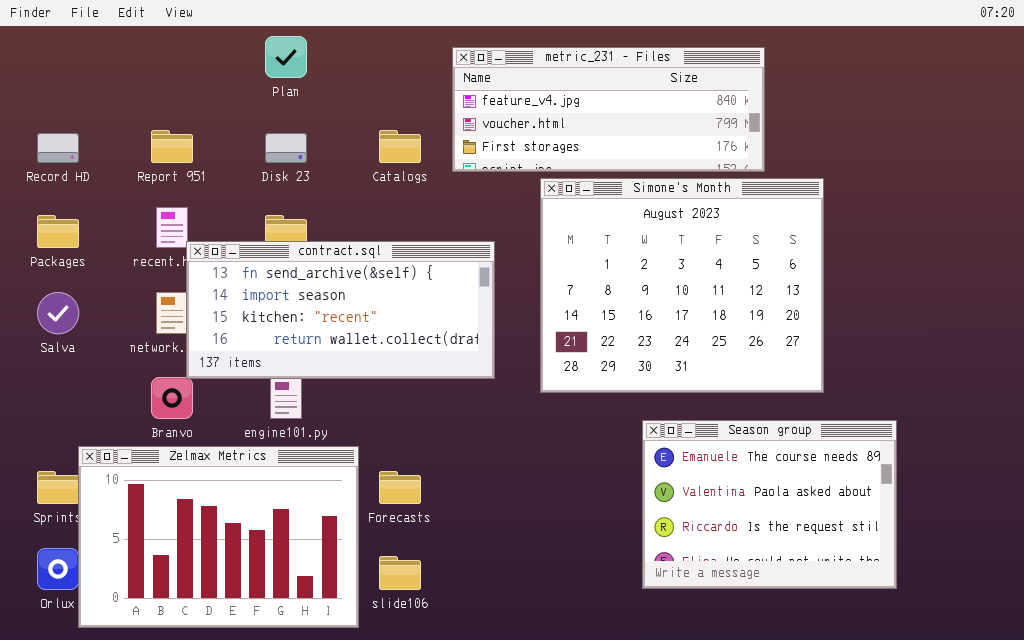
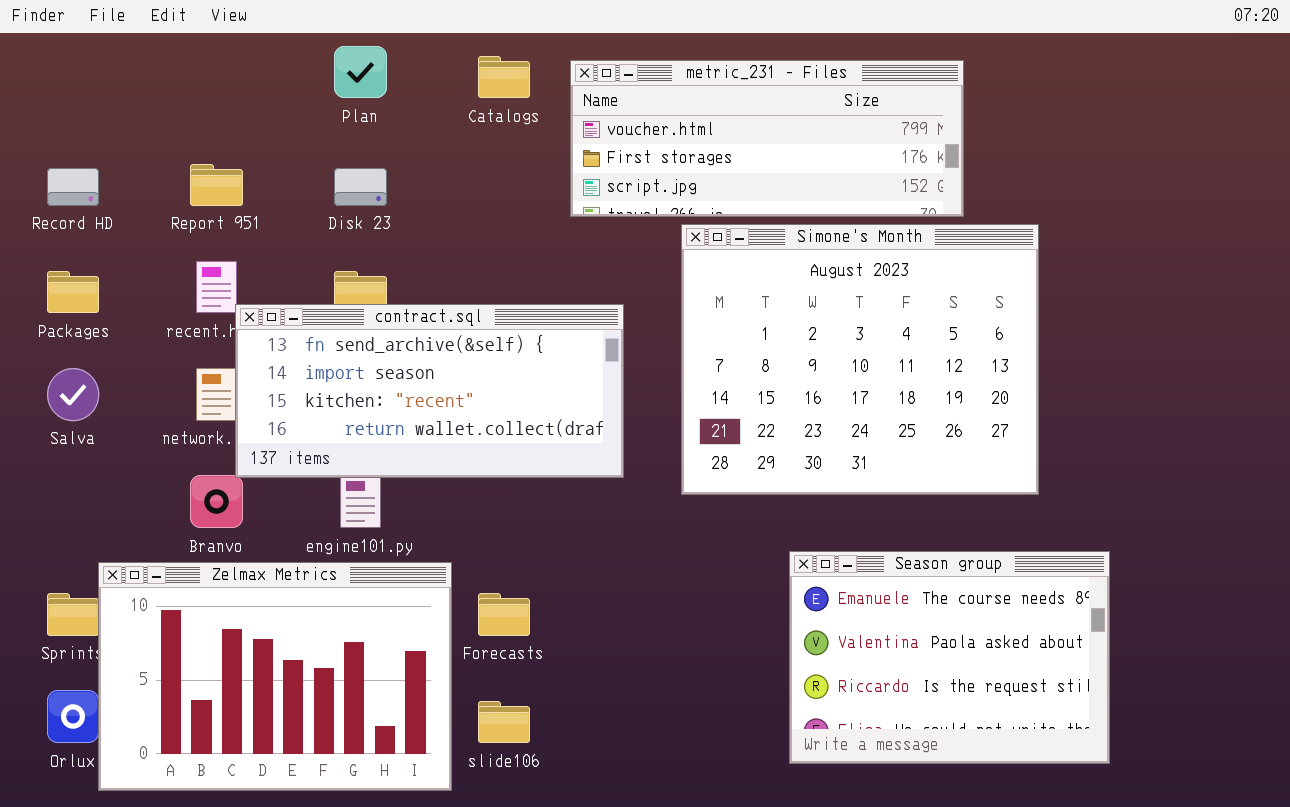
metric_231 - Files: [452,47,765,172] -> [570,60,964,217], scrolled down 1 row
Catalogs: [379,130,421,163] -> [478,56,530,98], moved
Season group: [642,420,897,589] -> [789,551,1110,764], moved

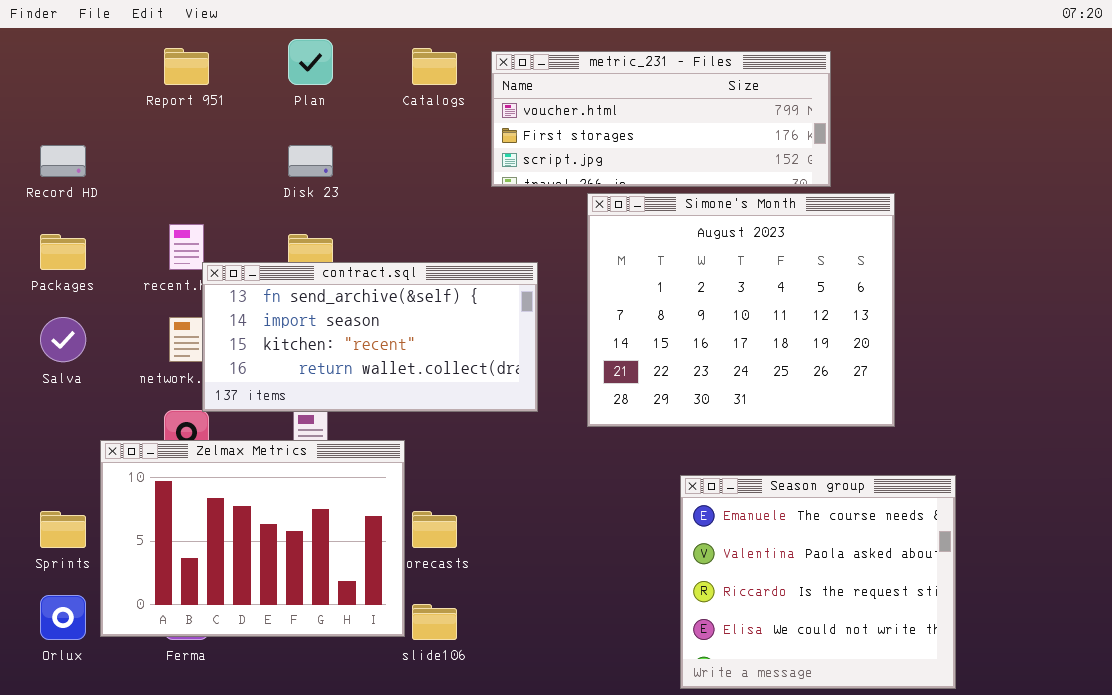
Report 951: [190,164,243,206] -> [164,48,209,85], moved
Season group: [789,551,1110,764] -> [680,475,956,689], resized
Zelmax Metrics: [98,562,452,791] -> [100,440,405,637], moved

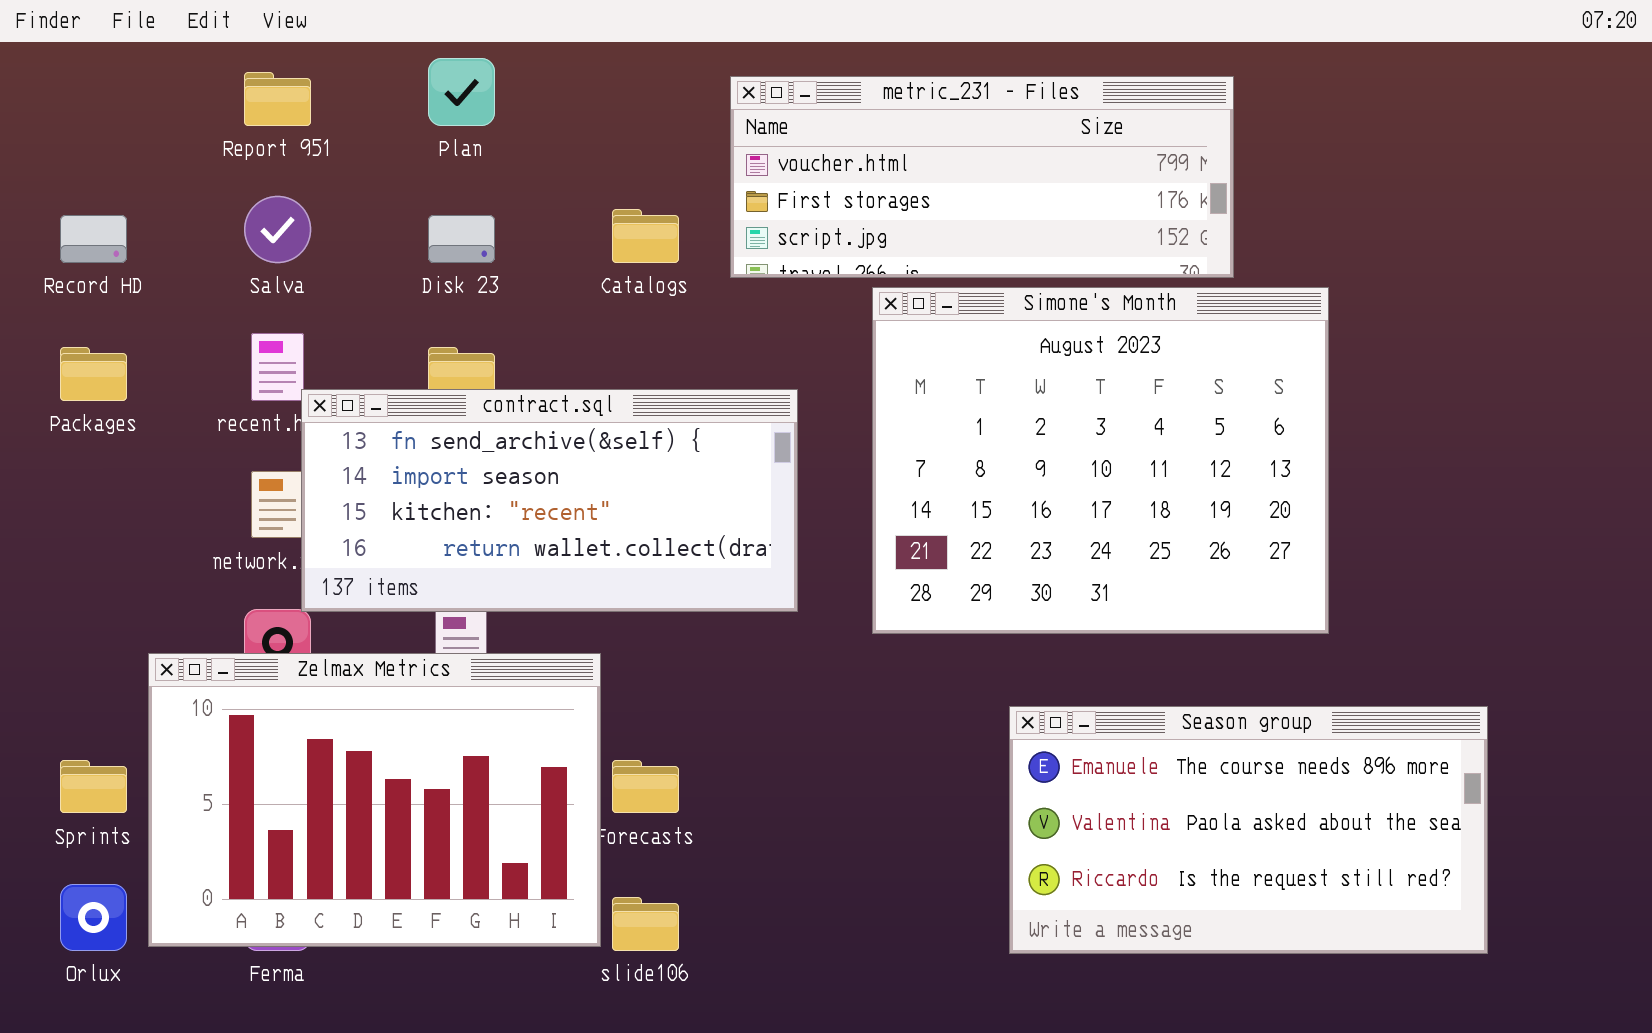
Catalogs: [412,48,457,85] -> [612,209,679,263], moved
Salva: [40,317,86,362] -> [244,196,311,263], moved
Season group: [680,475,956,689] -> [1009,706,1488,954], resized

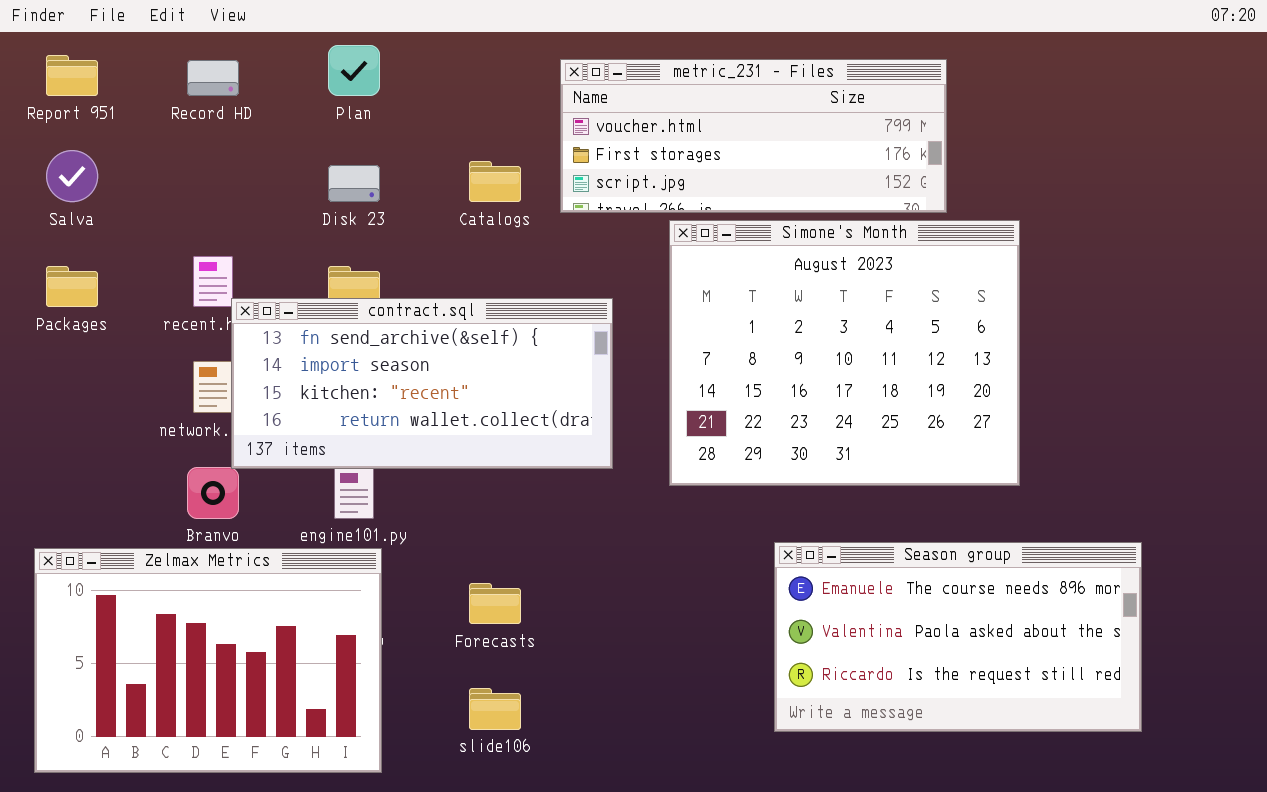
Report 951: [244,72,311,126] -> [46,55,98,96], moved
Salva: [244,196,311,263] -> [46,150,98,202], moved
Record HD: [60,215,127,263] -> [187,60,239,96], moved
Zelmax Metrics: [148,653,601,947] -> [34,548,382,773], moved

